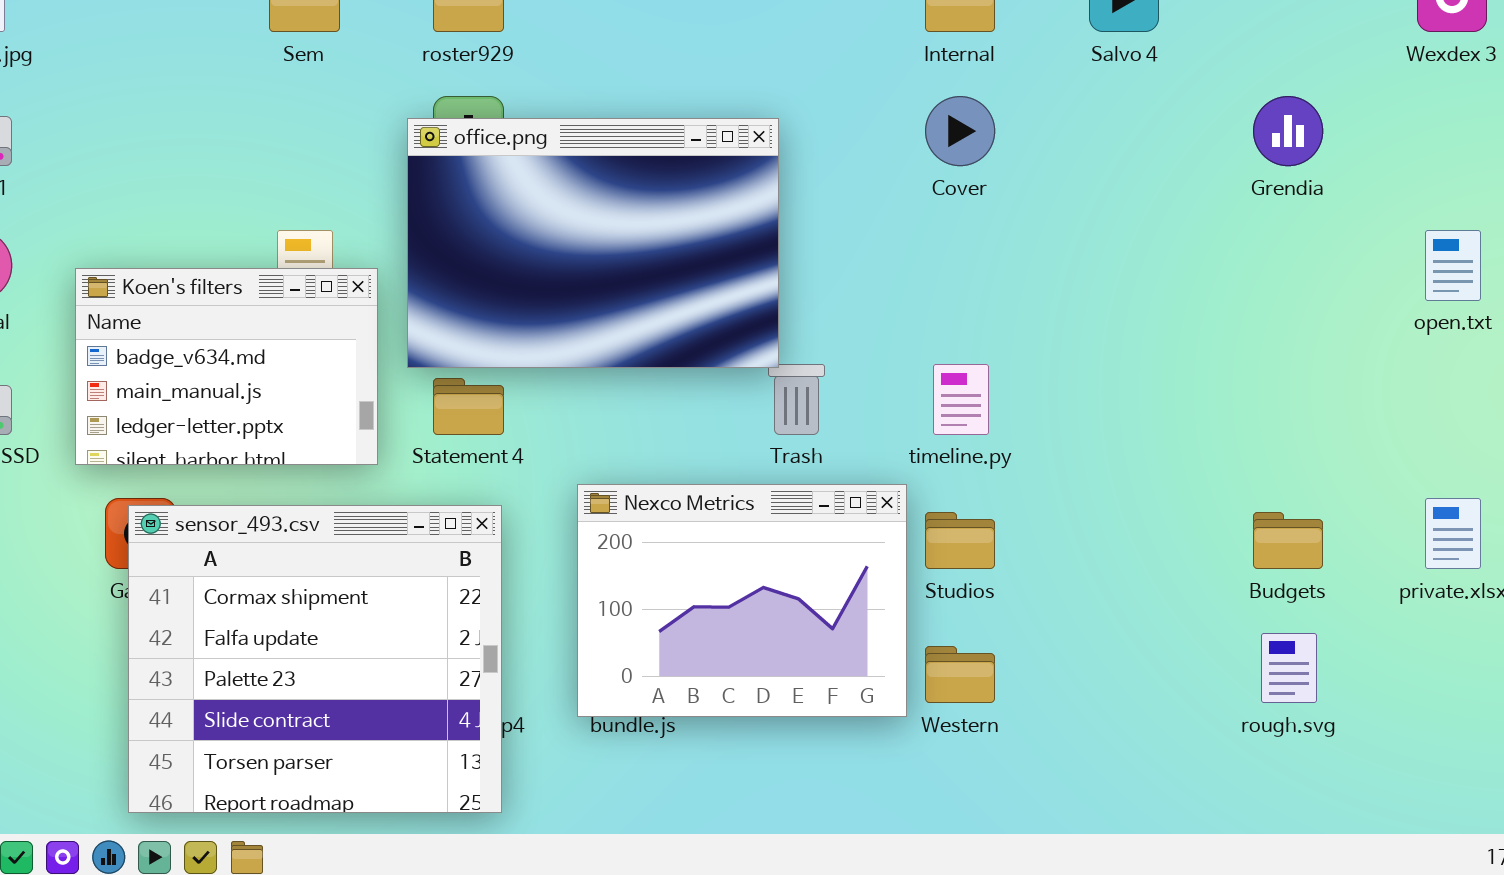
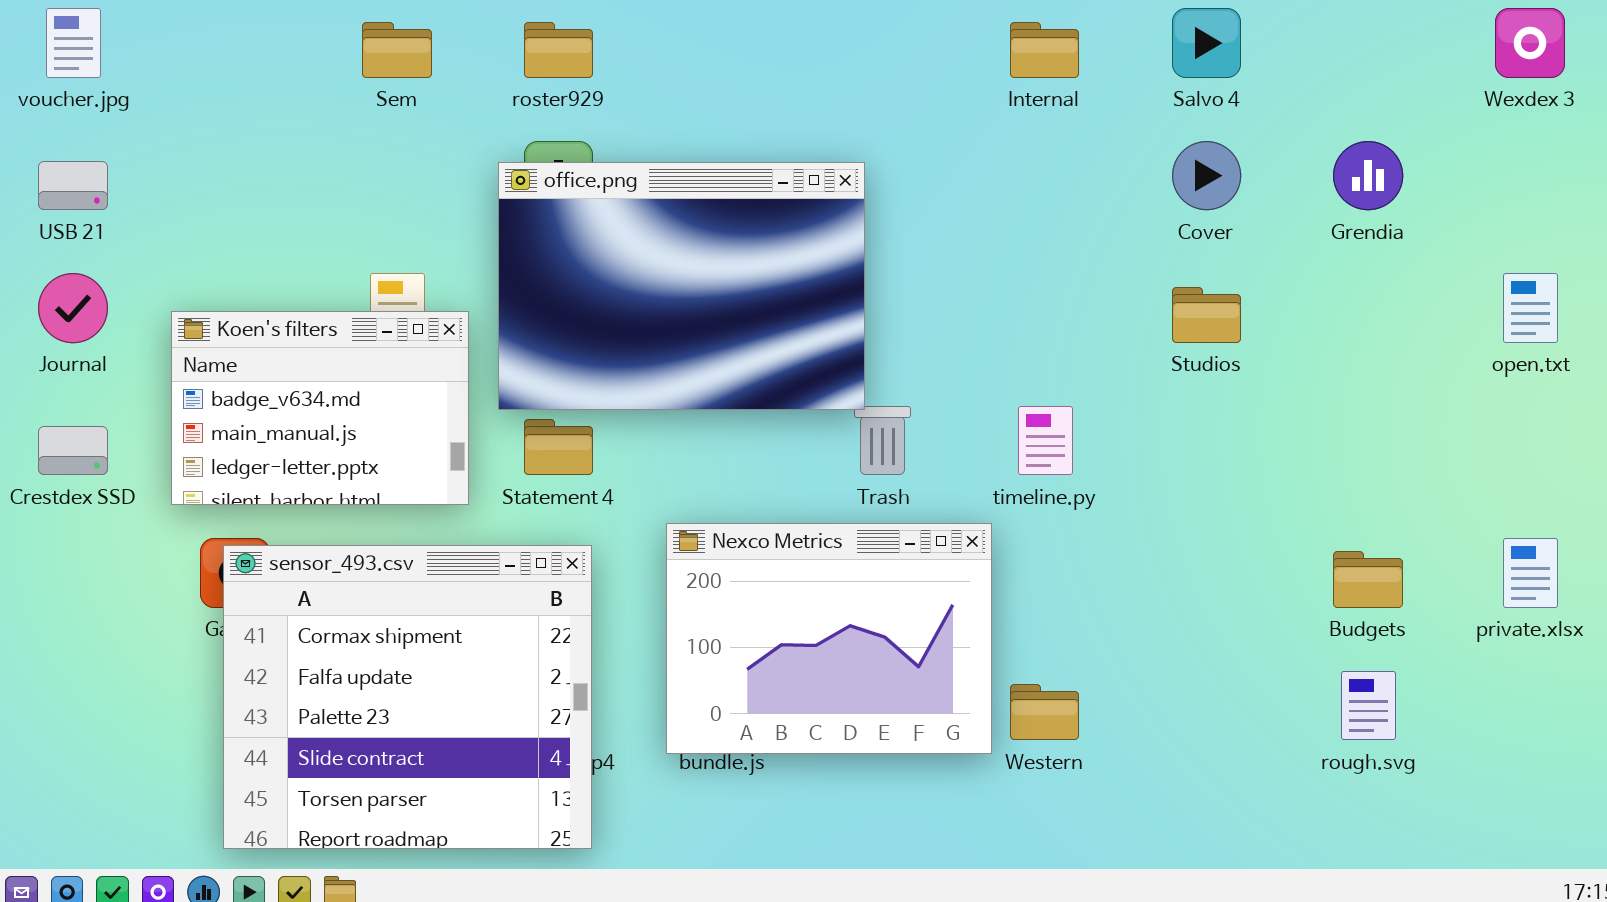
Cover: [925,96,995,166] -> [1172,141,1241,210], moved
Studios: [925,512,995,569] -> [1172,287,1241,343], moved

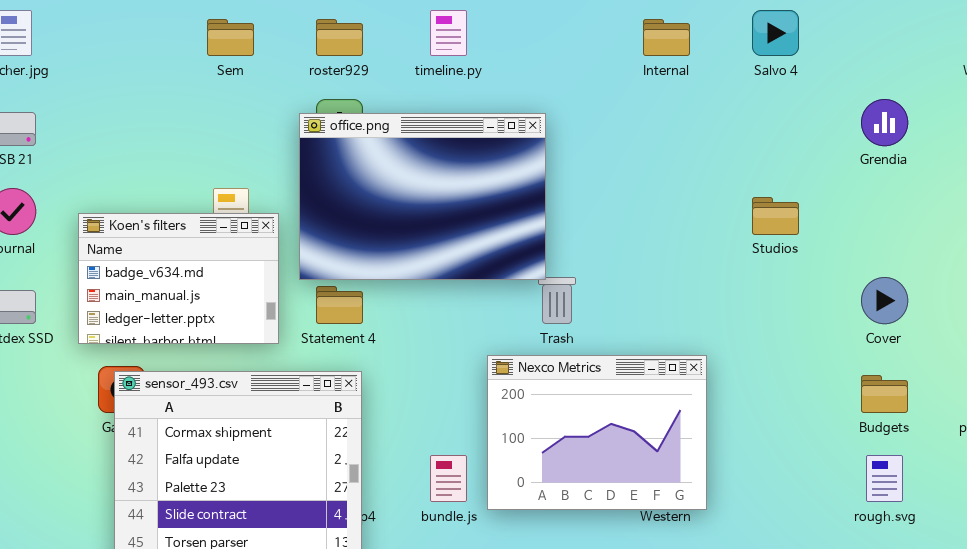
Cover: [1172,141,1241,210] -> [861,277,908,324], moved
timeline.py: [1018,406,1073,475] -> [430,10,467,56], moved
Nexco Metrics: [666,523,992,754] -> [487,355,707,510], moved

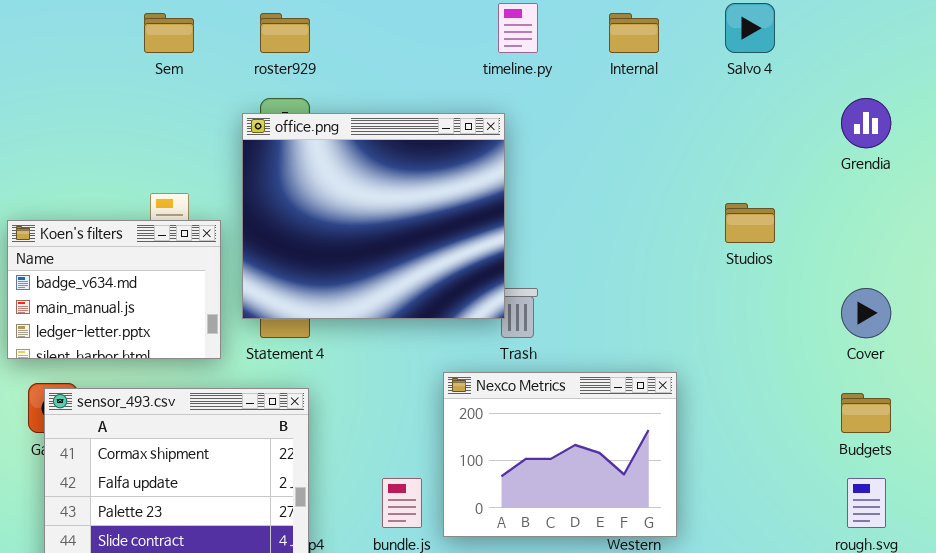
timeline.py: [430,10,467,56] -> [498,3,538,53], moved
office.png: [299,113,546,280] -> [242,113,505,319], resized

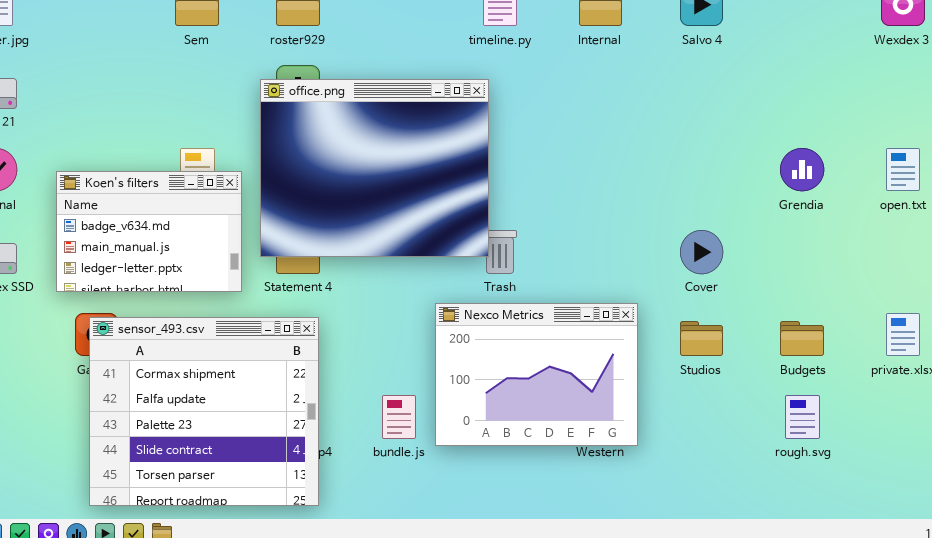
Grendia: [841,98,891,148] -> [780,148,824,191], moved
Studios: [725,203,775,243] -> [680,321,723,356], moved
Cover: [841,288,891,338] -> [680,230,723,274], moved

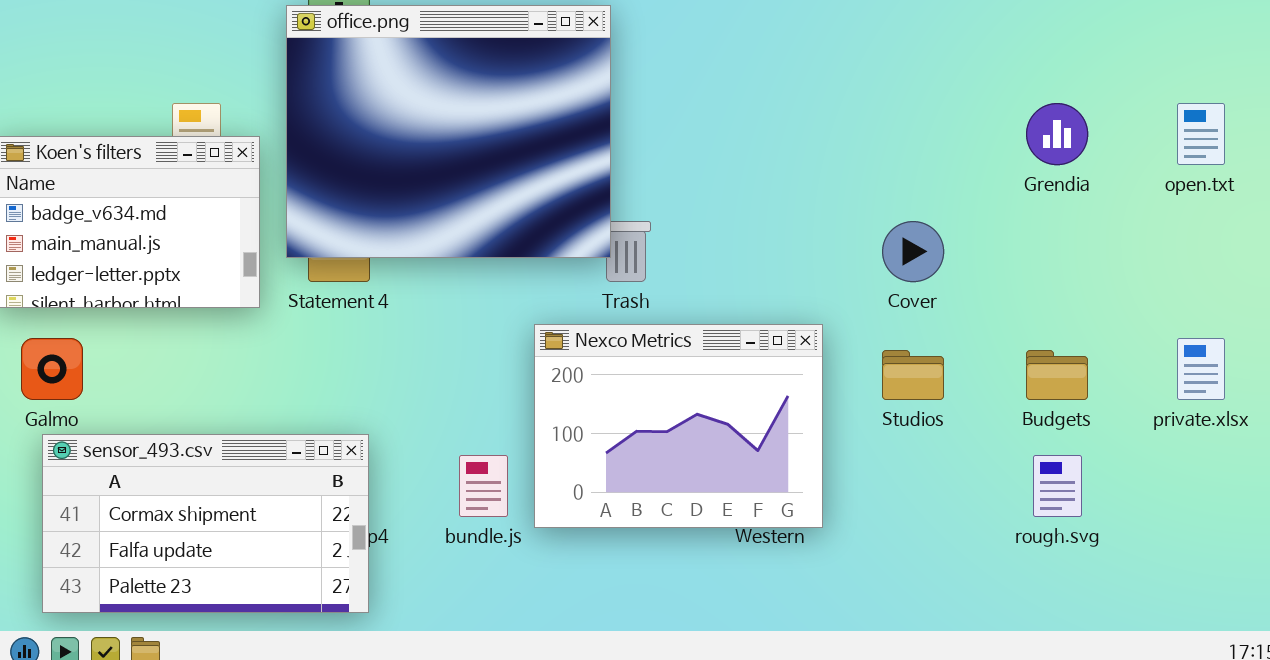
sensor_493.csv: [89,317,319,506] -> [42,434,369,613], resized

